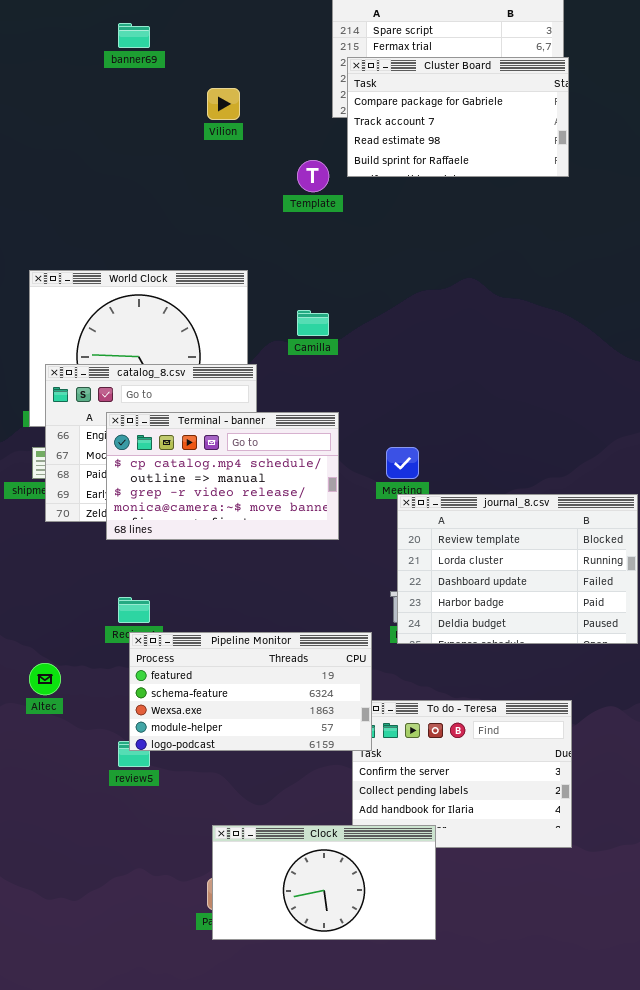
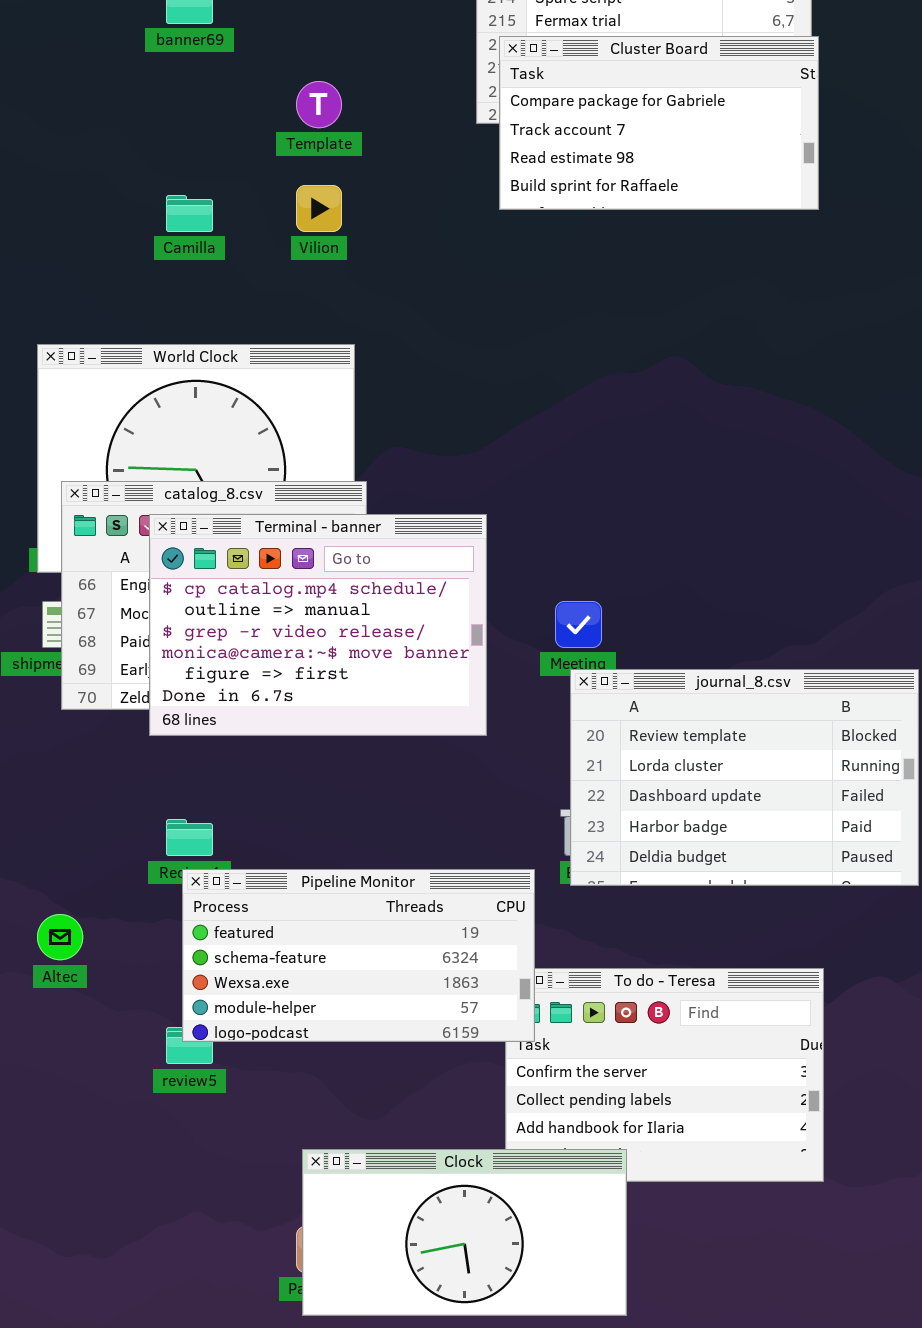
Vilion: [207,88,240,120] -> [296,185,342,232], moved
Template: [297,160,329,192] -> [296,81,342,128], moved
Camilla: [297,310,329,336] -> [166,195,213,232], moved
Terminal - banner: [106,412,339,540] -> [149,514,487,736], resized

